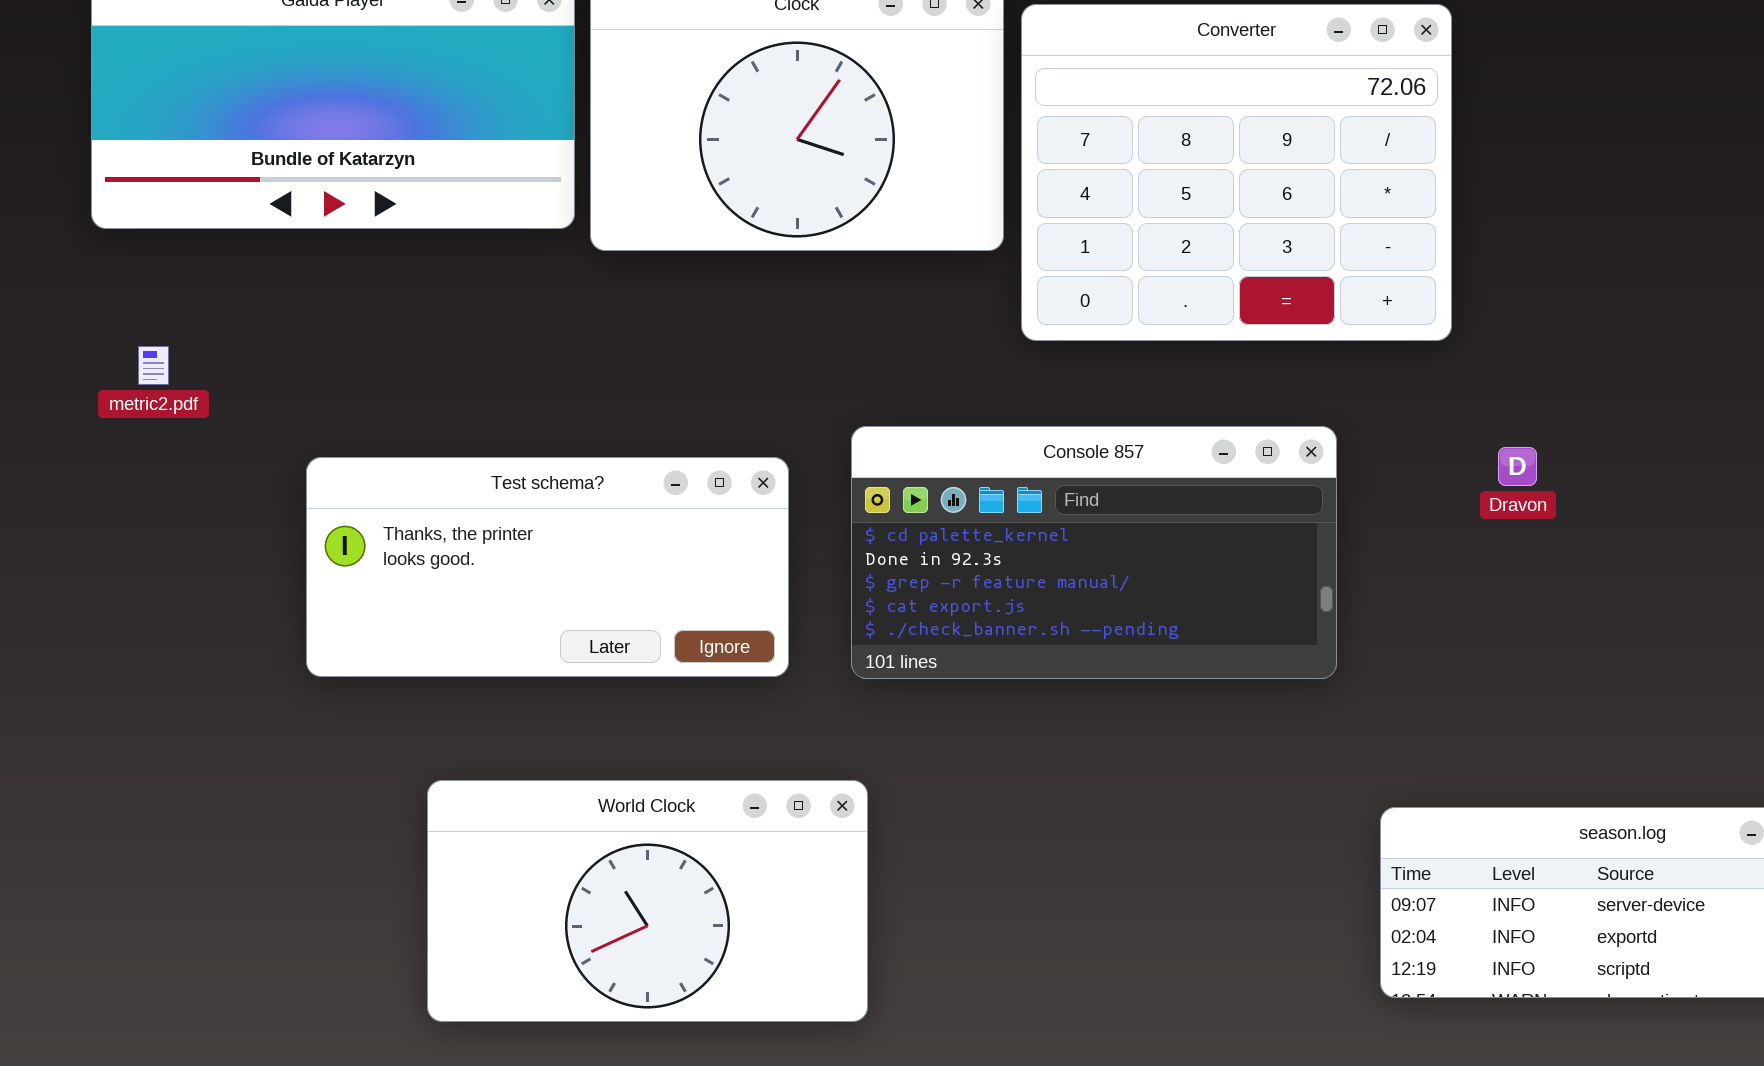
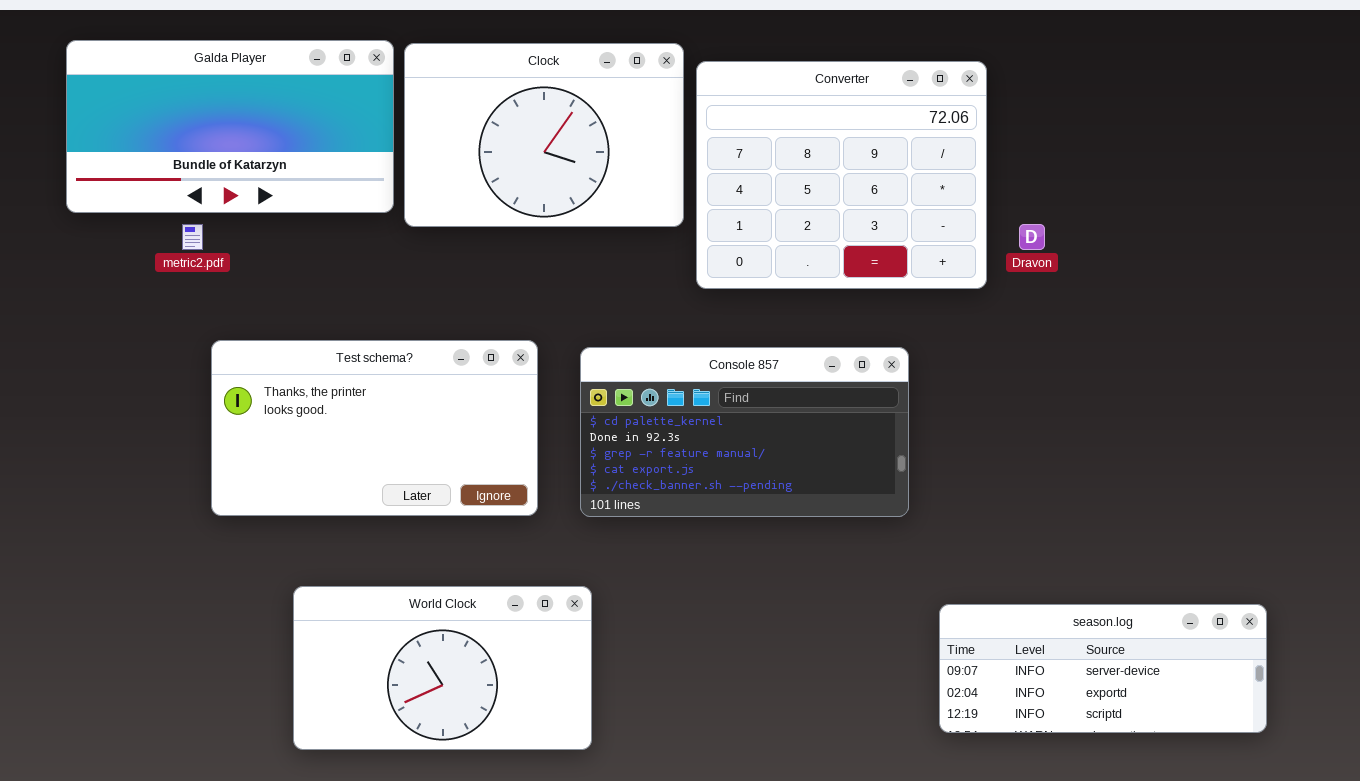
metric2.pdf: [138,346,169,385] -> [182,224,203,250], moved
Dravon: [1498,447,1537,486] -> [1019,224,1045,250], moved
Test schema?: [306,457,789,677] -> [211,340,538,516], resized

